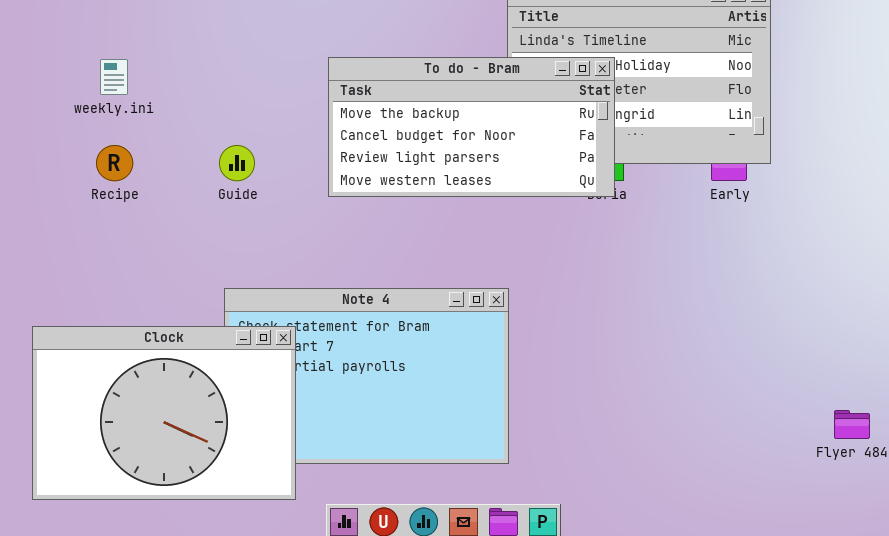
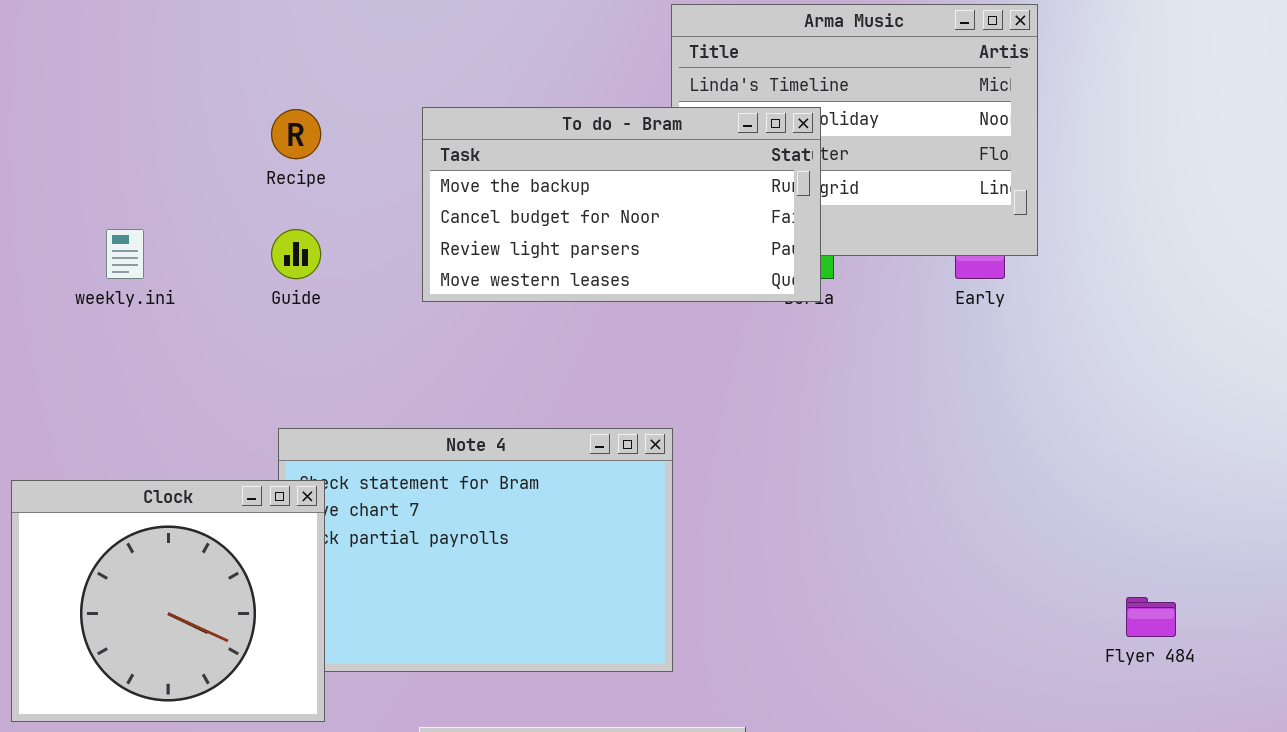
weekly.ini: [100,59,128,95] -> [106,229,144,279], moved
Recipe: [96,145,133,181] -> [271,109,321,159], moved
Clock: [32,326,296,500] -> [11,480,325,722], resized

